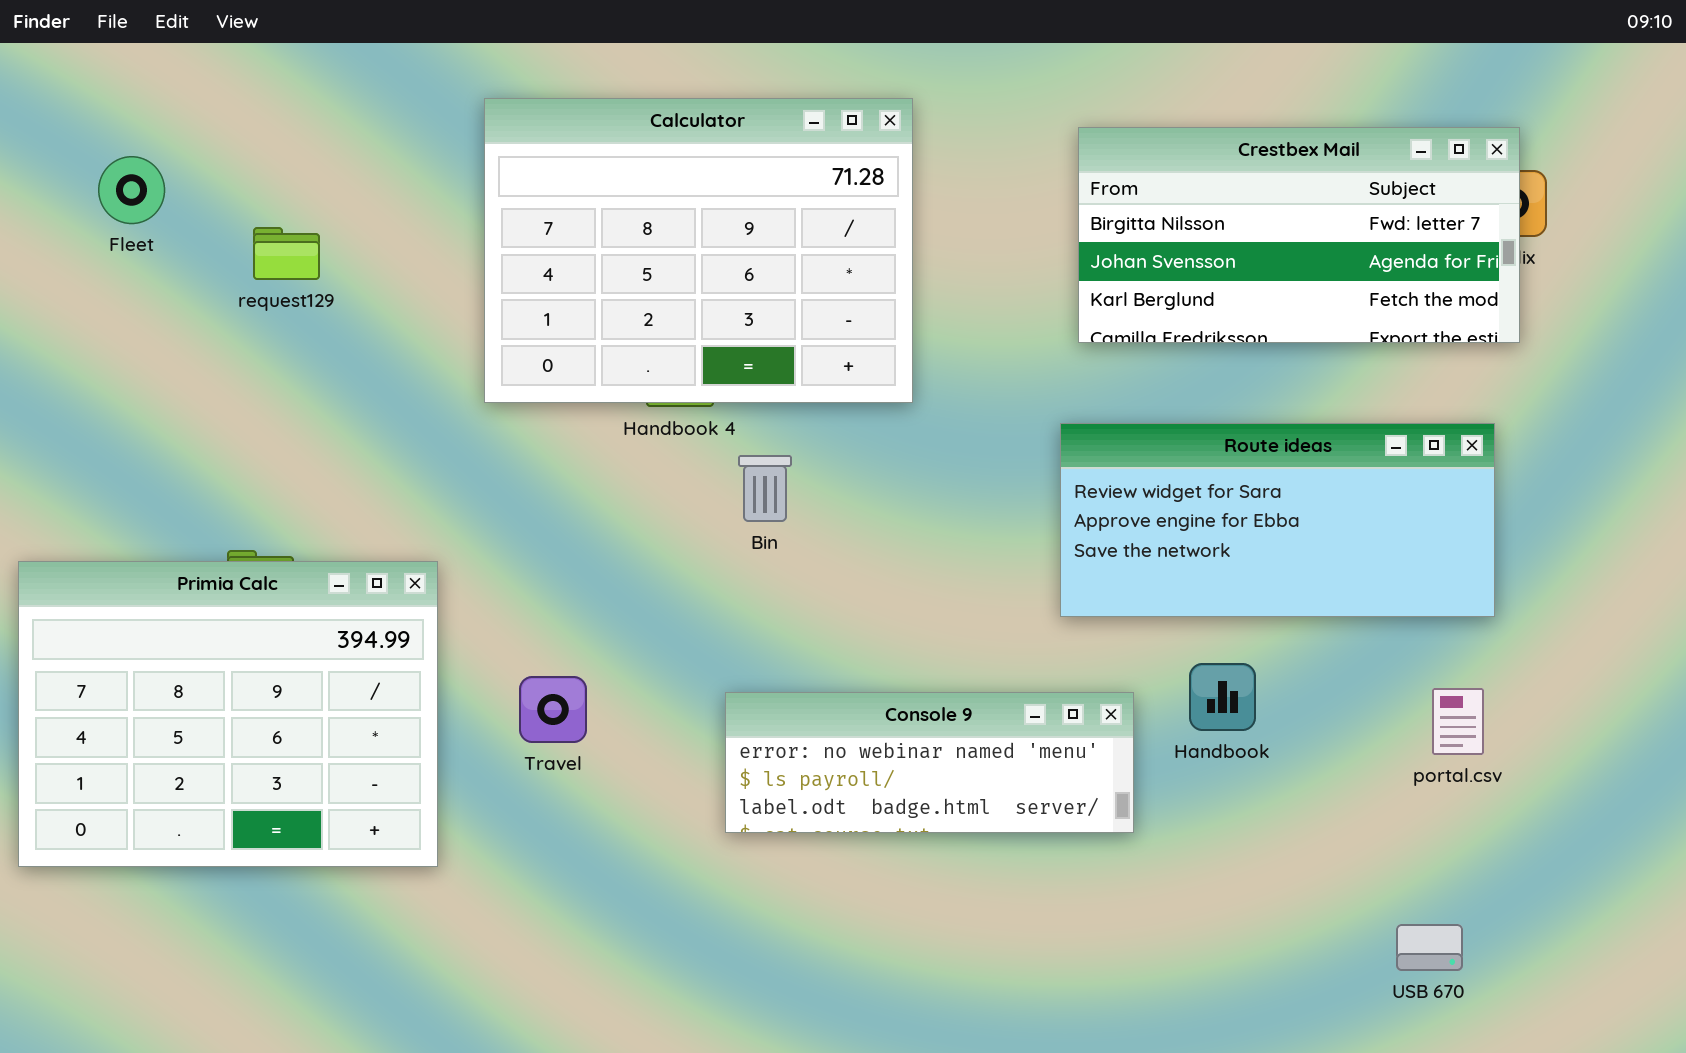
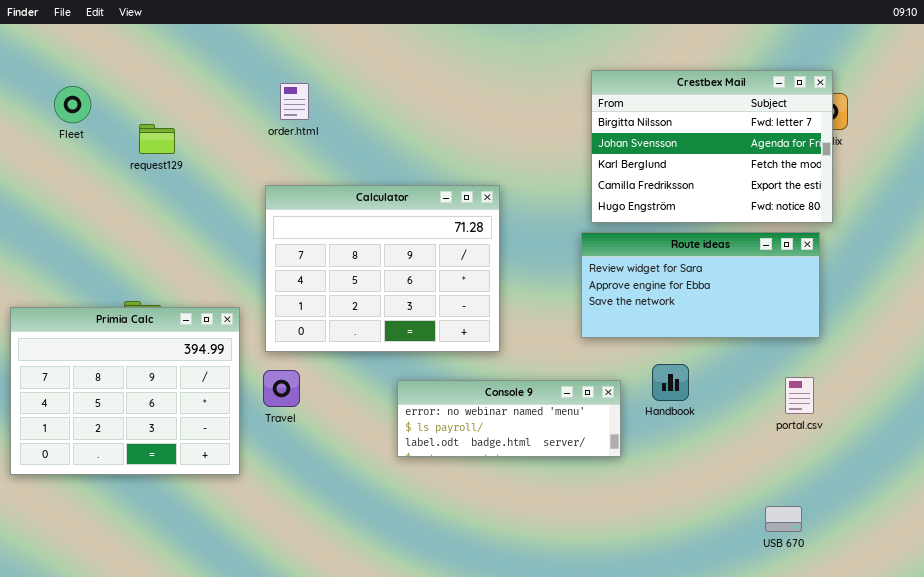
Calculator: [484,98,913,403] -> [265,185,500,352], moved
Crestbex Mail: [1078,127,1520,343] -> [591,70,833,223], resized
Travel: [519,676,587,743] -> [263,370,300,407], moved

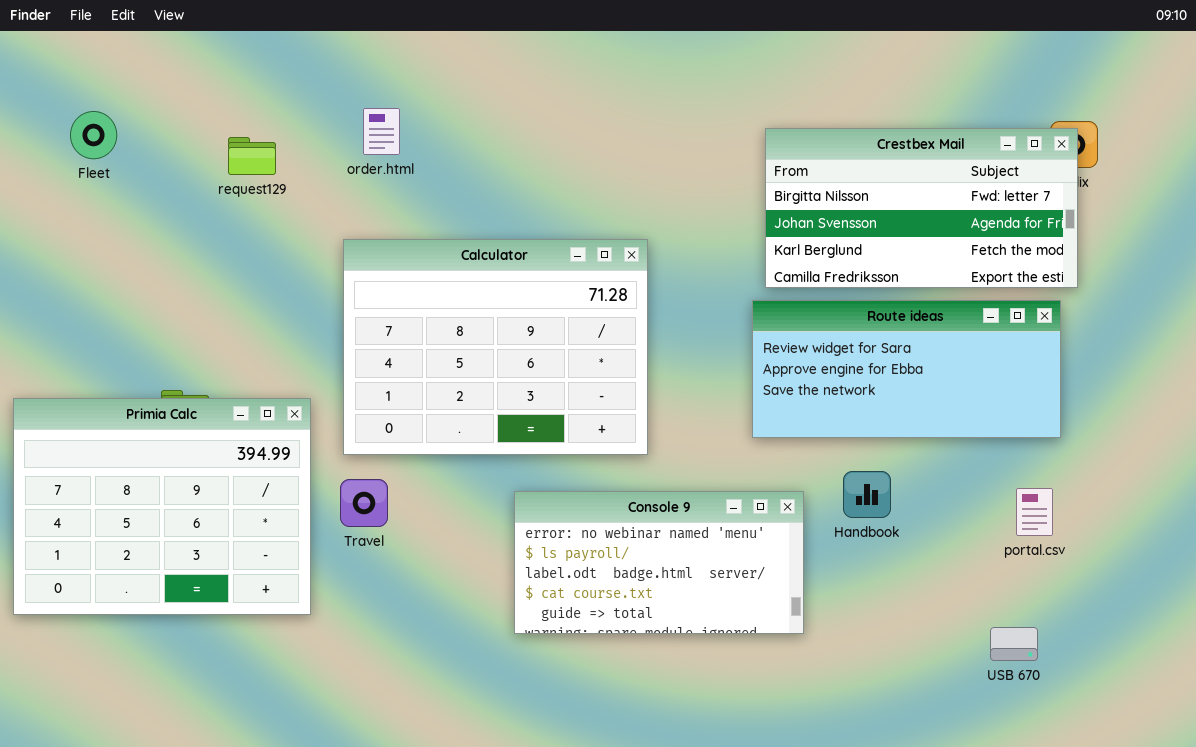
Crestbex Mail: [591,70,833,223] -> [765,128,1078,288], resized
request129: [139,124,175,154] -> [228,137,276,175], moved
Console 9: [397,380,621,457] -> [514,491,804,634], resized
USB 670: [765,506,802,532] -> [990,627,1038,661], moved

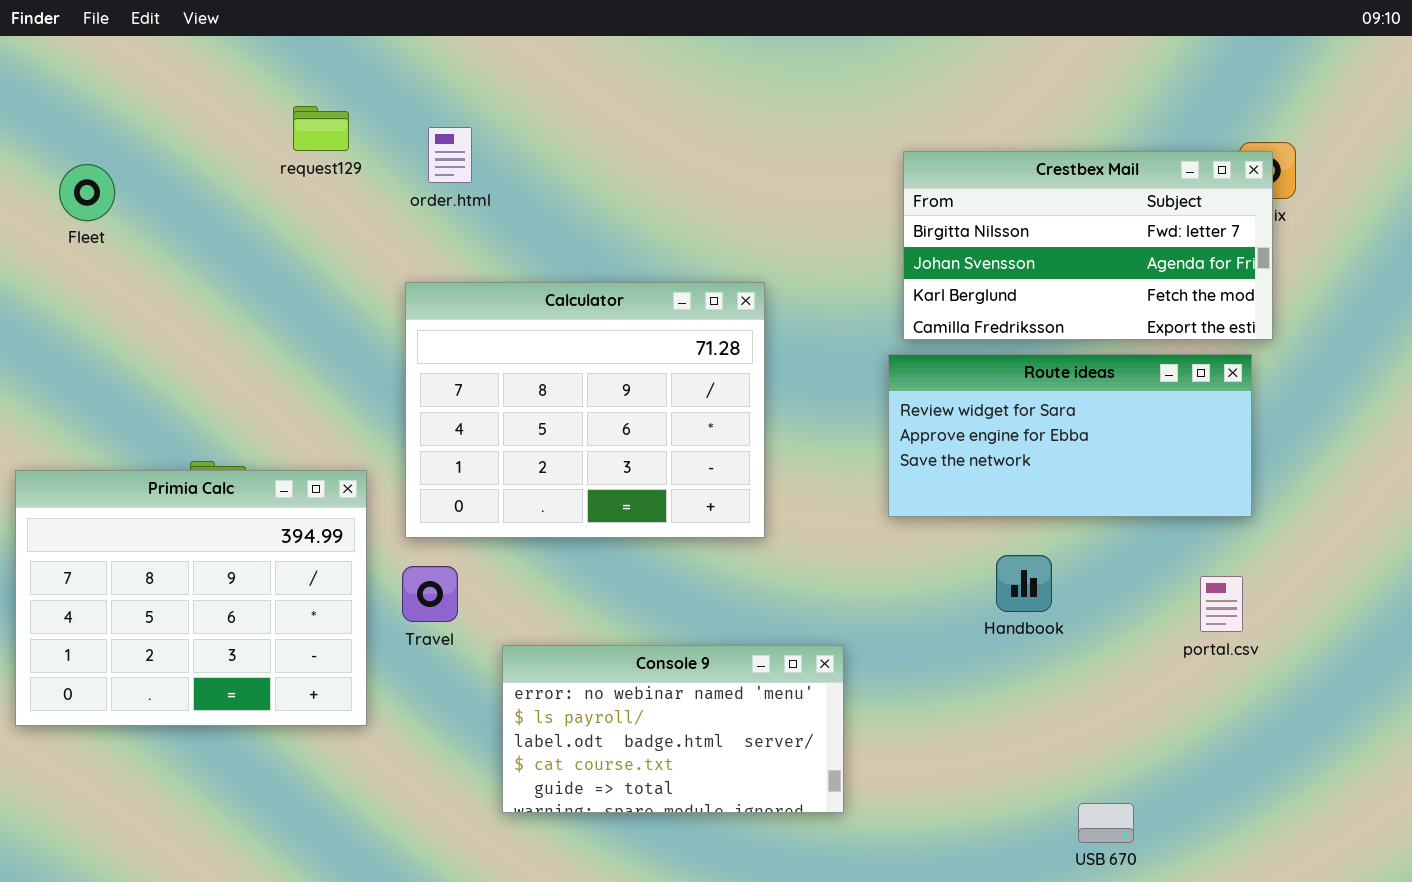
Fleet: [70,111,117,159] -> [59,164,115,221], moved
request129: [228,137,276,175] -> [293,106,349,151], moved
Console 9: [514,491,804,634] -> [502,645,844,813], moved
USB 670: [990,627,1038,661] -> [1078,803,1134,843], moved

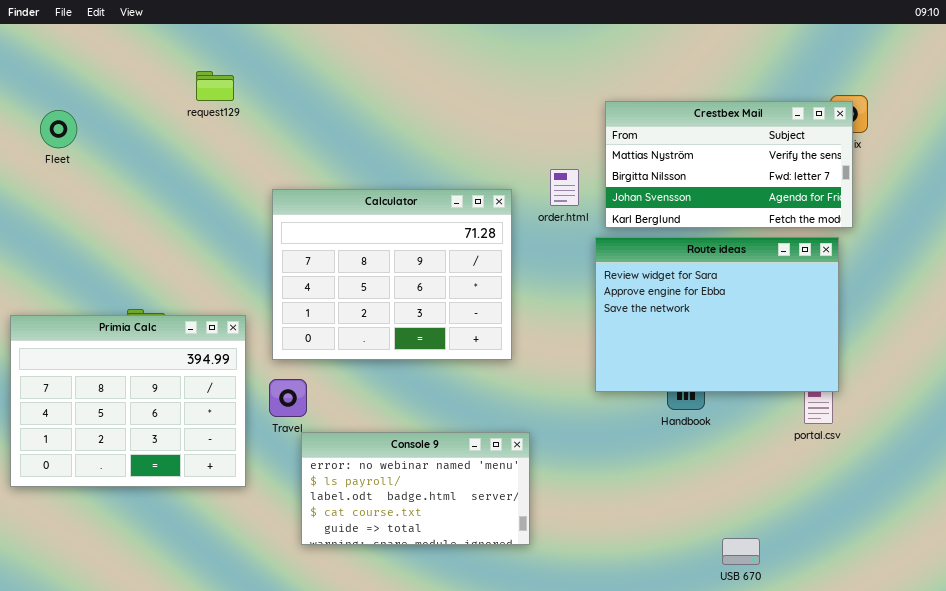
order.html: [428,127,472,183] -> [550,169,579,206], moved
Crestbex Mail: [903,151,1273,340] -> [605,101,853,228], scrolled up 1 row
Route ideas: [888,354,1252,517] -> [595,237,839,392], resized
Console 9: [502,645,844,813] -> [301,432,530,545], moved

